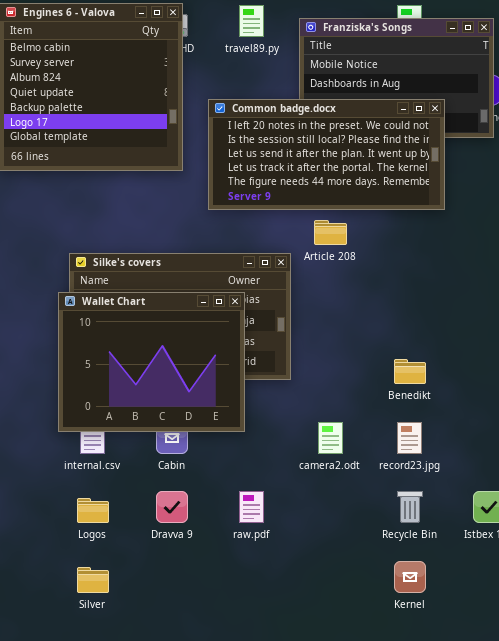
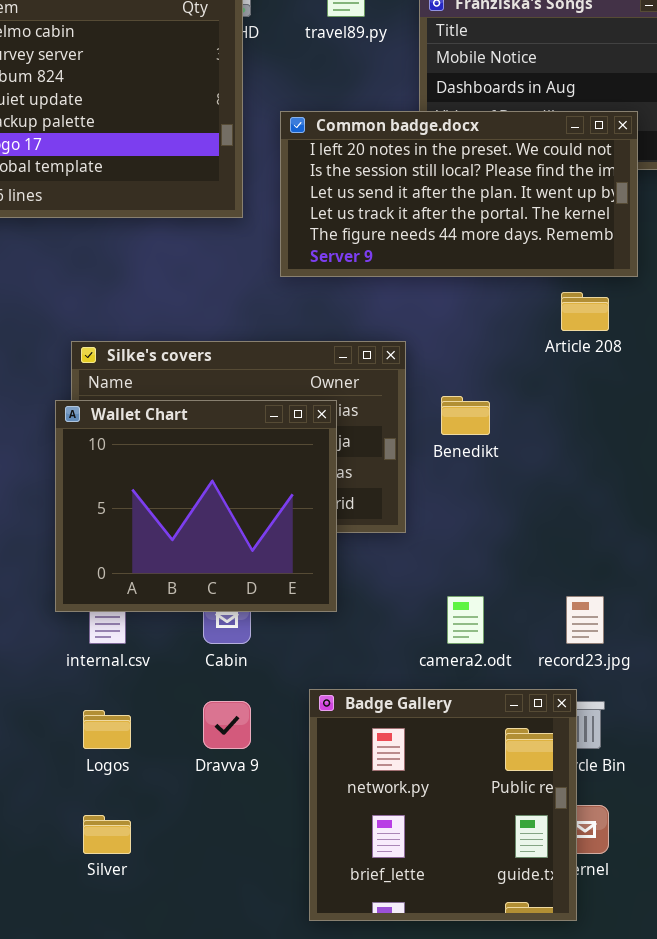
Article 208: [314,220,347,245] -> [561,292,609,331], moved
Benedikt: [394,359,426,384] -> [441,396,490,435], moved
Badge Gallery: none -> [309,689,577,921], opened

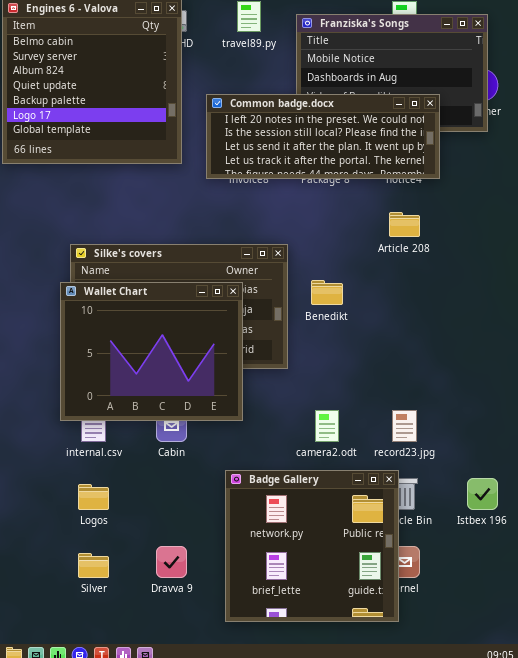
Common badge.docx: [280,111,638,277] -> [206,94,440,179], resized
Dravva 9: [203,701,251,749] -> [156,546,187,578], moved

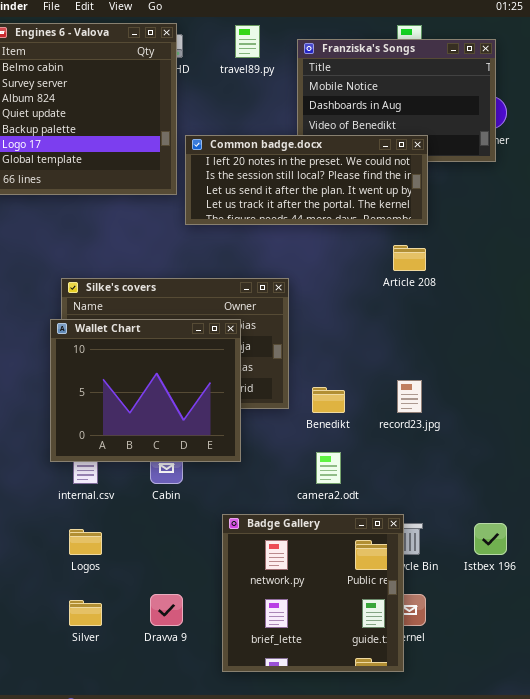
Common badge.docx: [206,94,440,179] -> [185,135,428,225], moved
Benedikt: [311,280,343,305] -> [312,387,345,413], moved
record23.jpg: [392,410,417,442] -> [397,380,422,413], moved

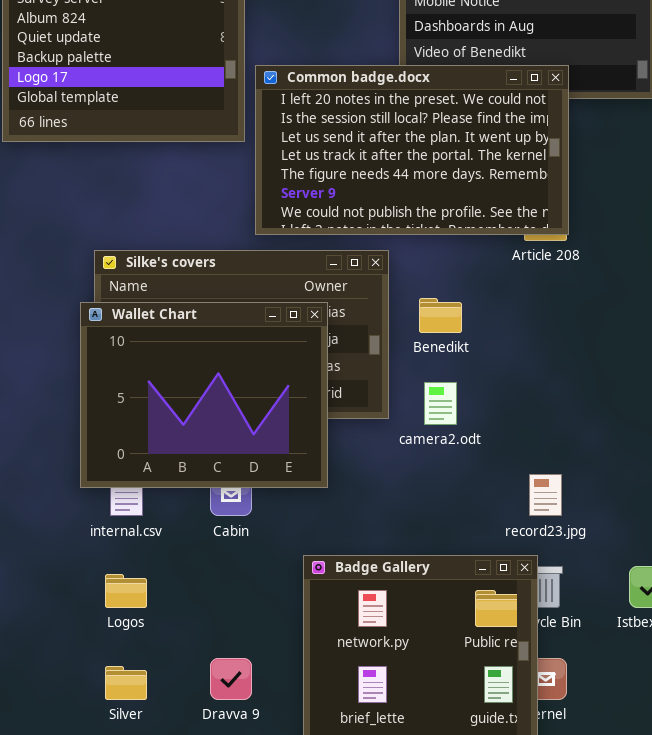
Common badge.docx: [185,135,428,225] -> [255,65,569,235], resized
record23.jpg: [397,380,422,413] -> [529,474,562,516], moved
Benedikt: [312,387,345,413] -> [419,298,462,333], moved
camera2.odt: [316,452,341,484] -> [424,382,457,425], moved

